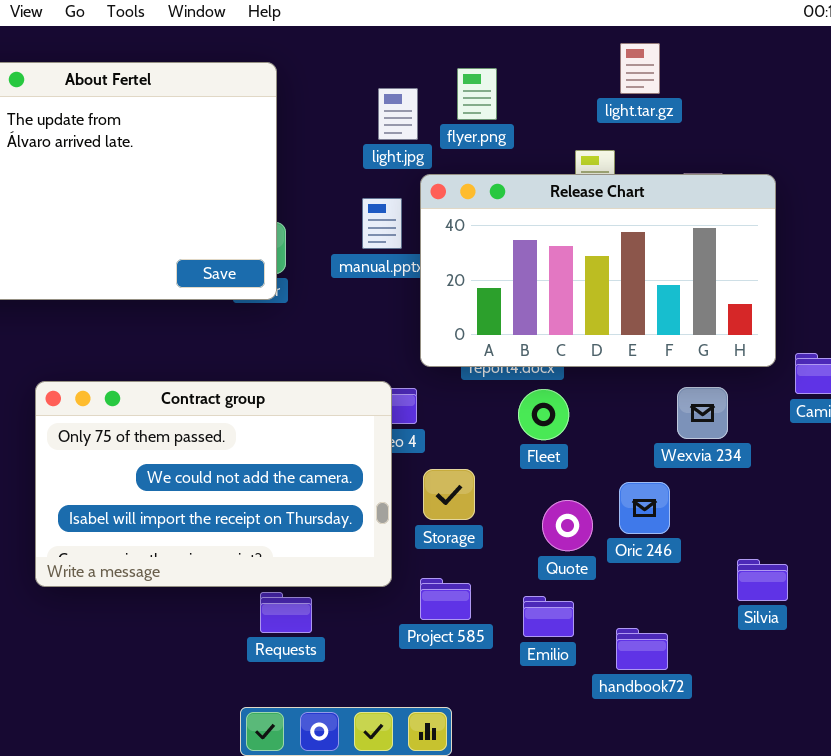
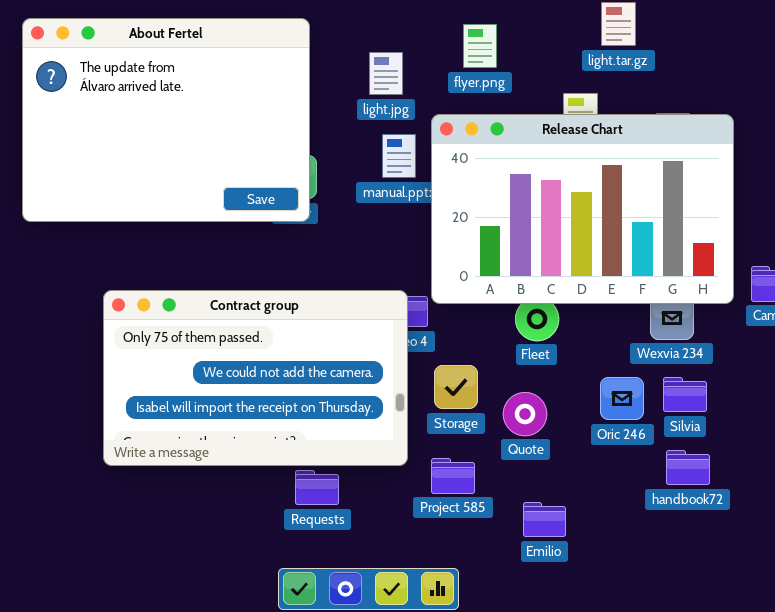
light.jpg: [378,88,418,140] -> [369,52,403,95], moved
Release Chart: [420,174,776,367] -> [431,114,734,304], resized
Quote: [542,500,593,551] -> [503,392,547,436], moved
Silvia: [737,559,788,601] -> [663,377,707,412], moved
Emilio: [523,596,574,637] -> [523,502,566,537], moved
handbook72: [616,628,668,670] -> [666,450,710,485], moved

